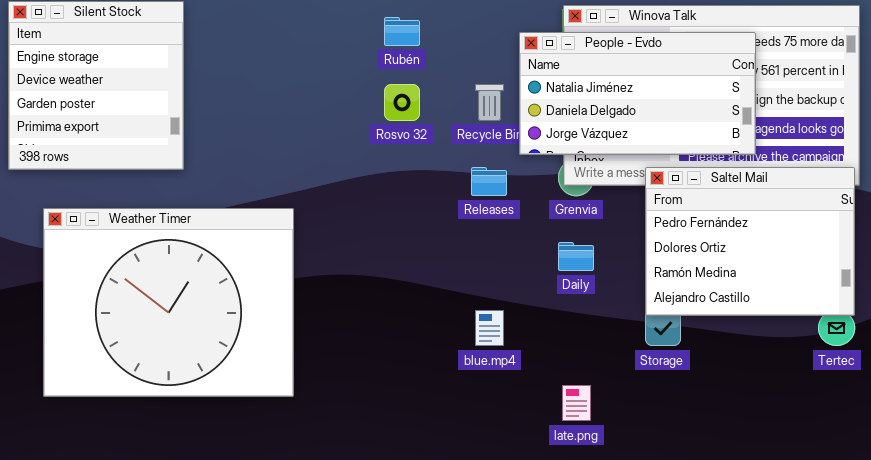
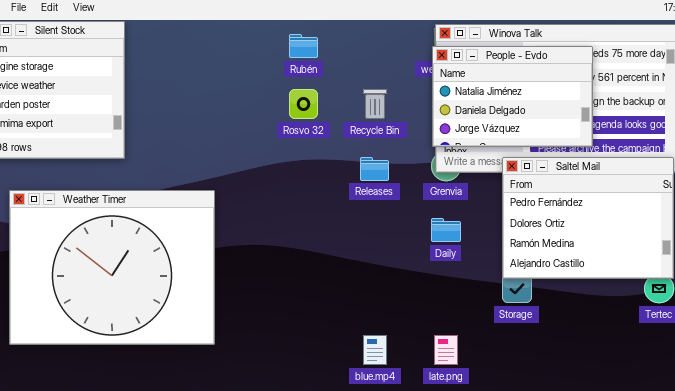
People - Evdo: [519,32,756,155] -> [432,46,593,147], resized
blue.mp4: [475,310,504,346] -> [363,335,387,365], moved

